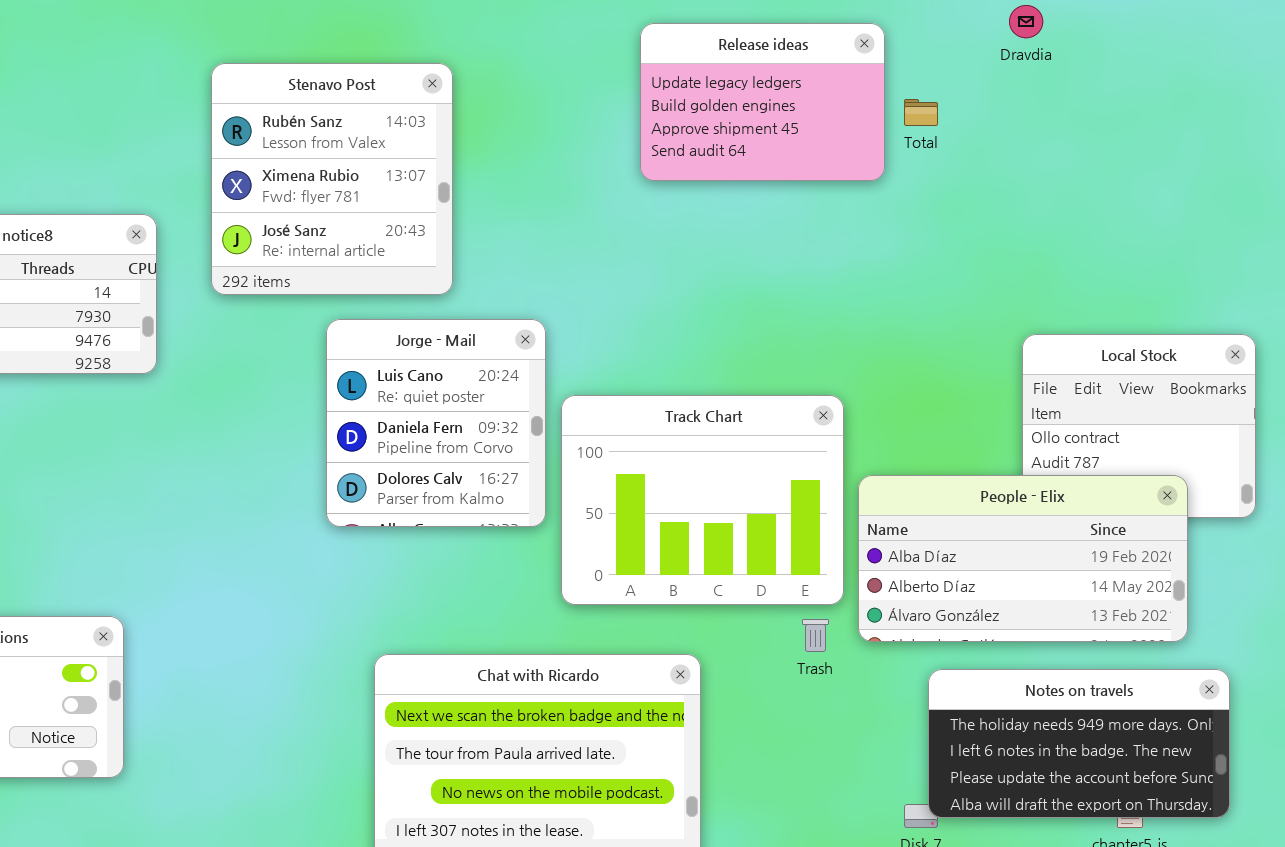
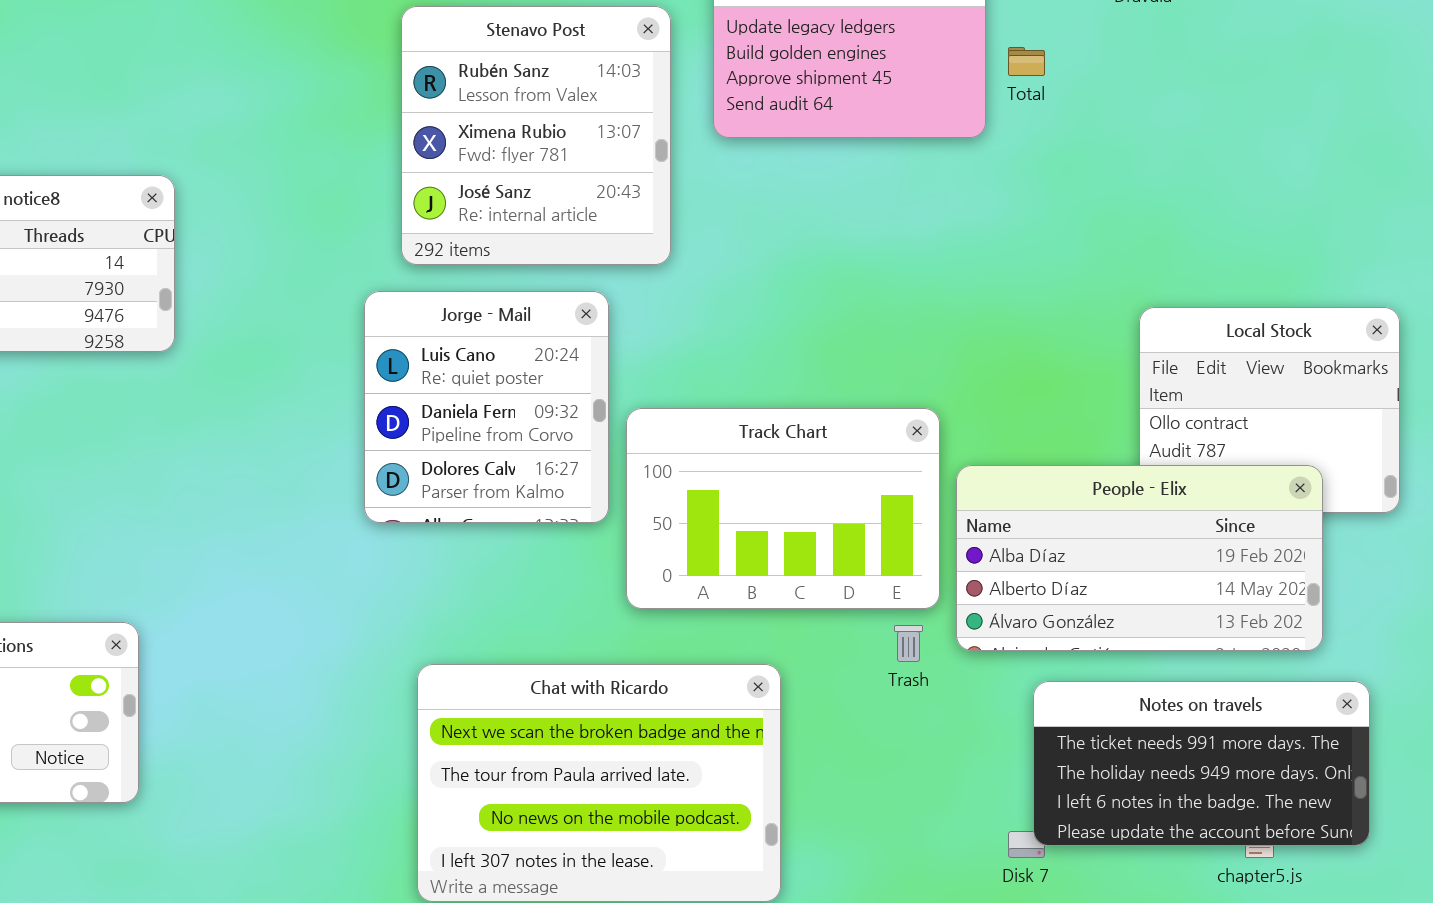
Stenavo Post: [211,63,453,295] -> [401,6,671,265], moved
Track Chart: [561,395,844,605] -> [626,408,940,609], resized
Notes on travels: [928,669,1230,818] -> [1033,681,1370,846], scrolled up 1 row

